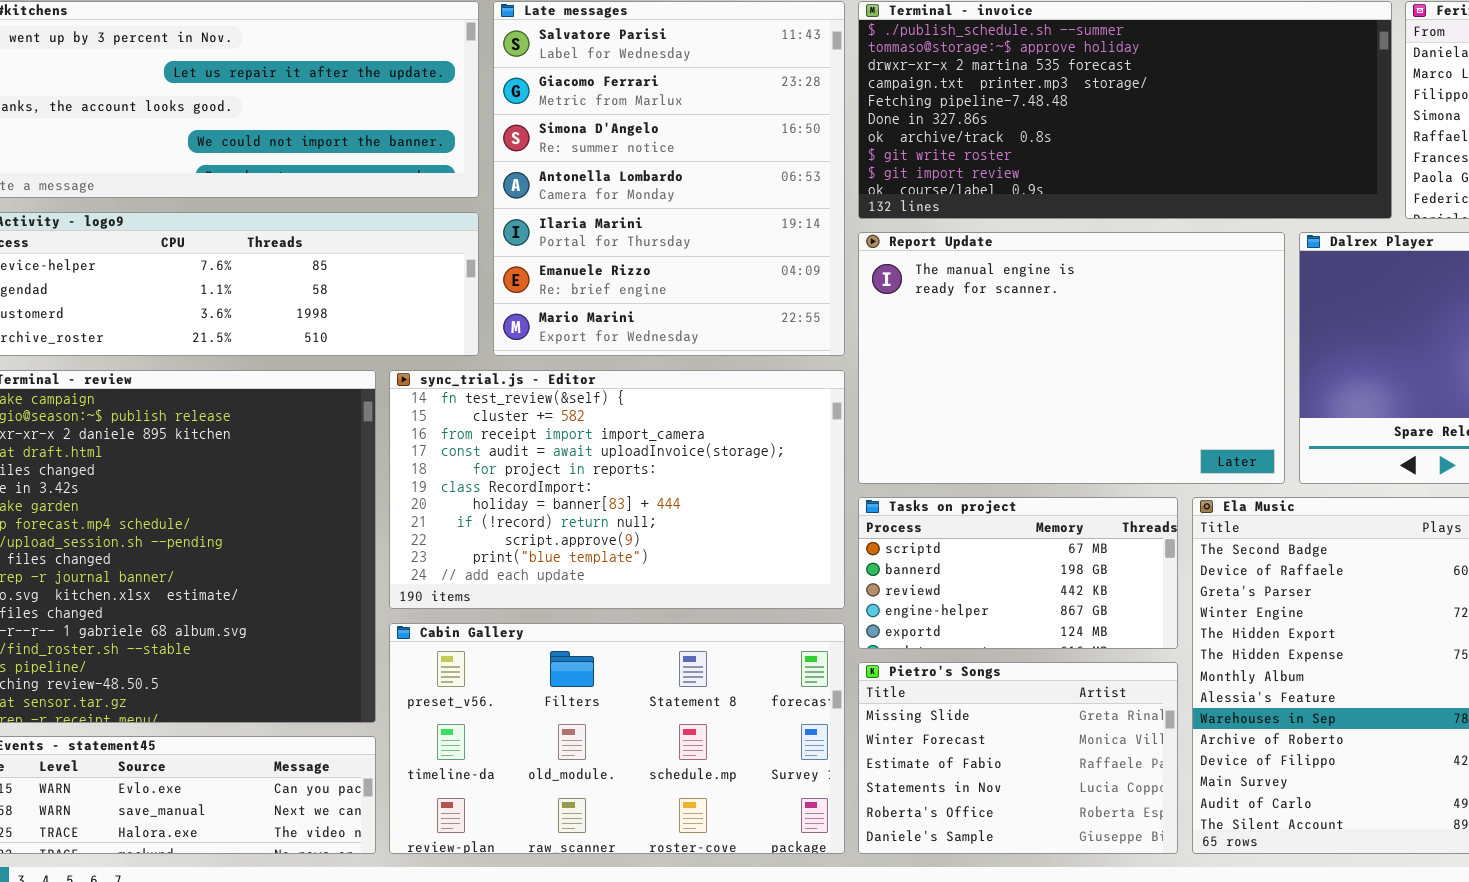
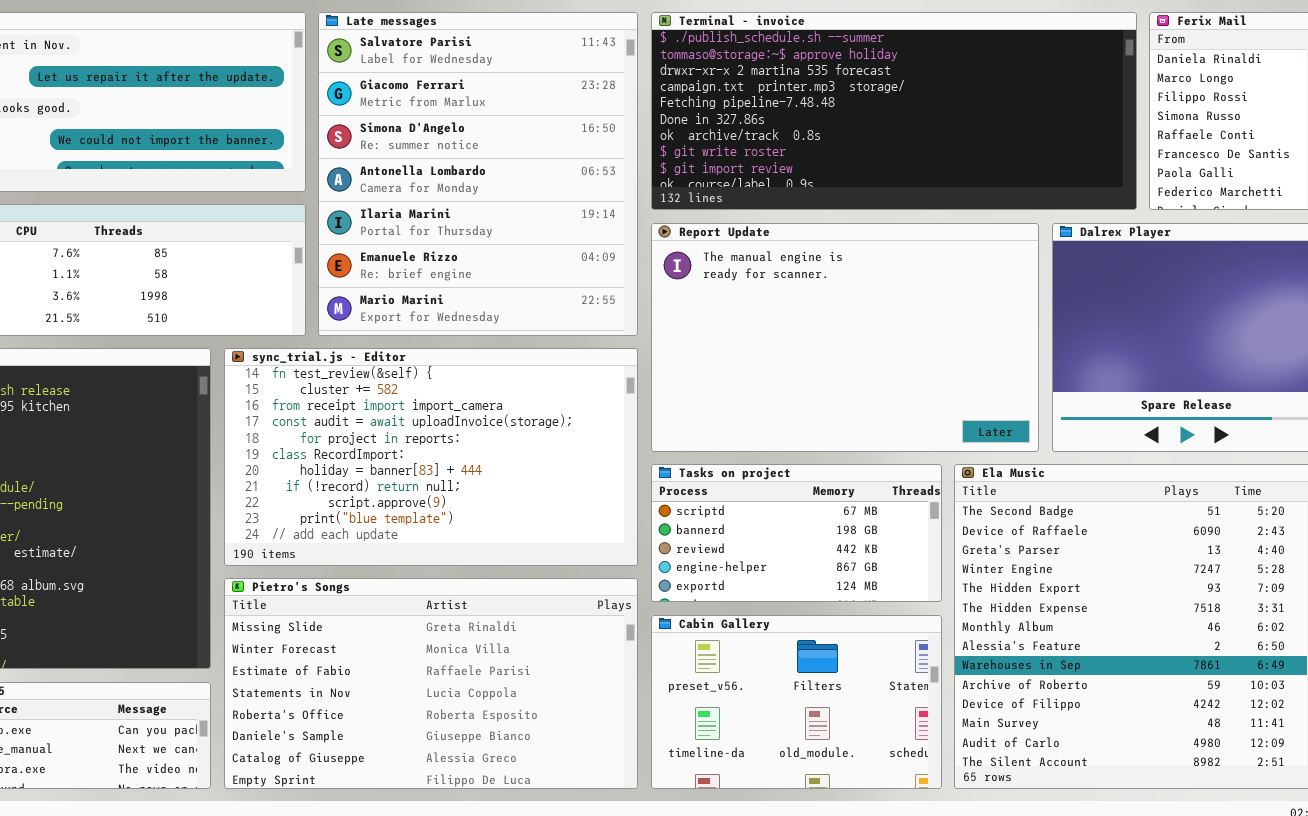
Cabin Gallery: [389,623,845,854] -> [651,615,942,789], moved, resized
Pietro's Songs: [858,662,1178,854] -> [224,578,638,789], moved, resized

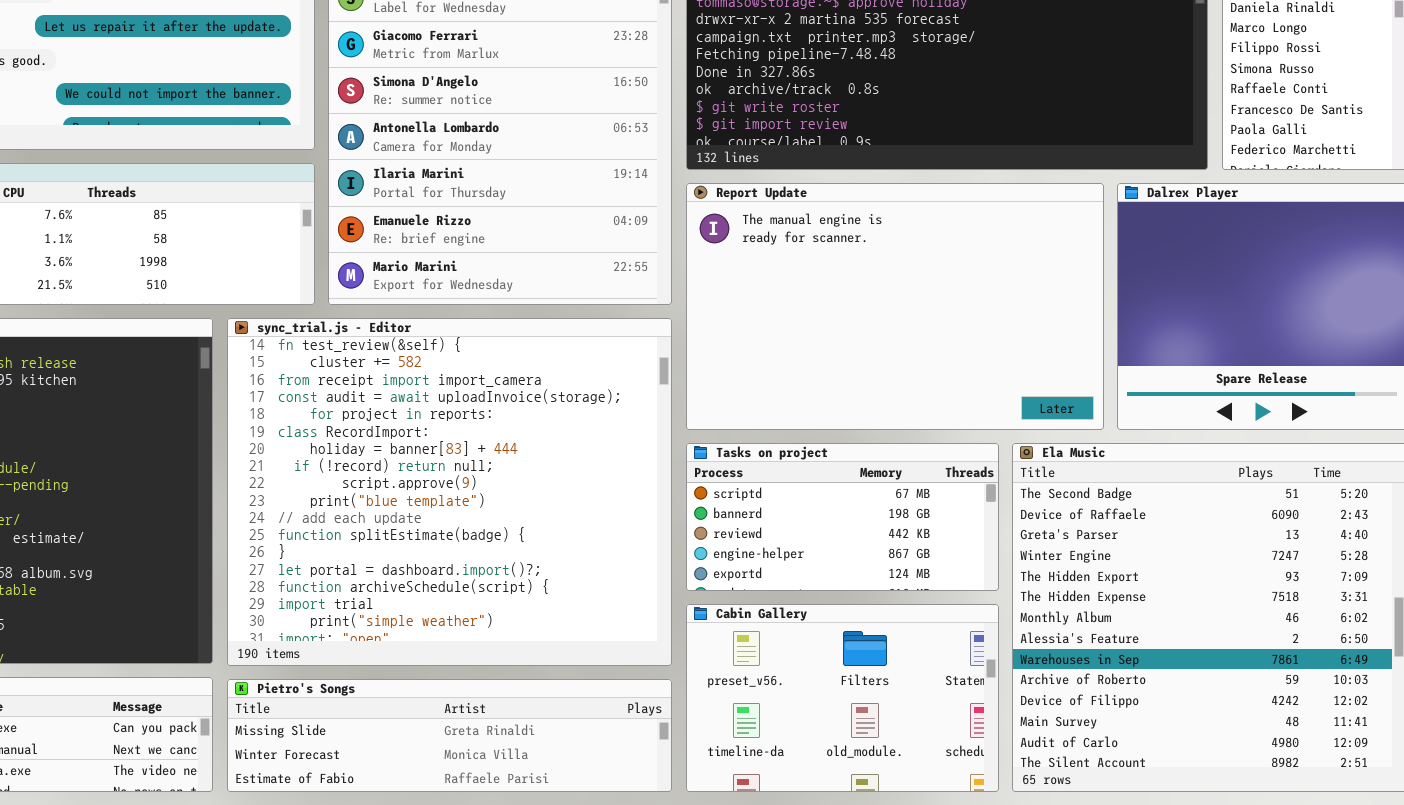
sync_trial.js - Editor: [224,348,638,566] -> [227,318,672,666], resized
Pietro's Songs: [224,578,638,789] -> [227,679,672,792], resized

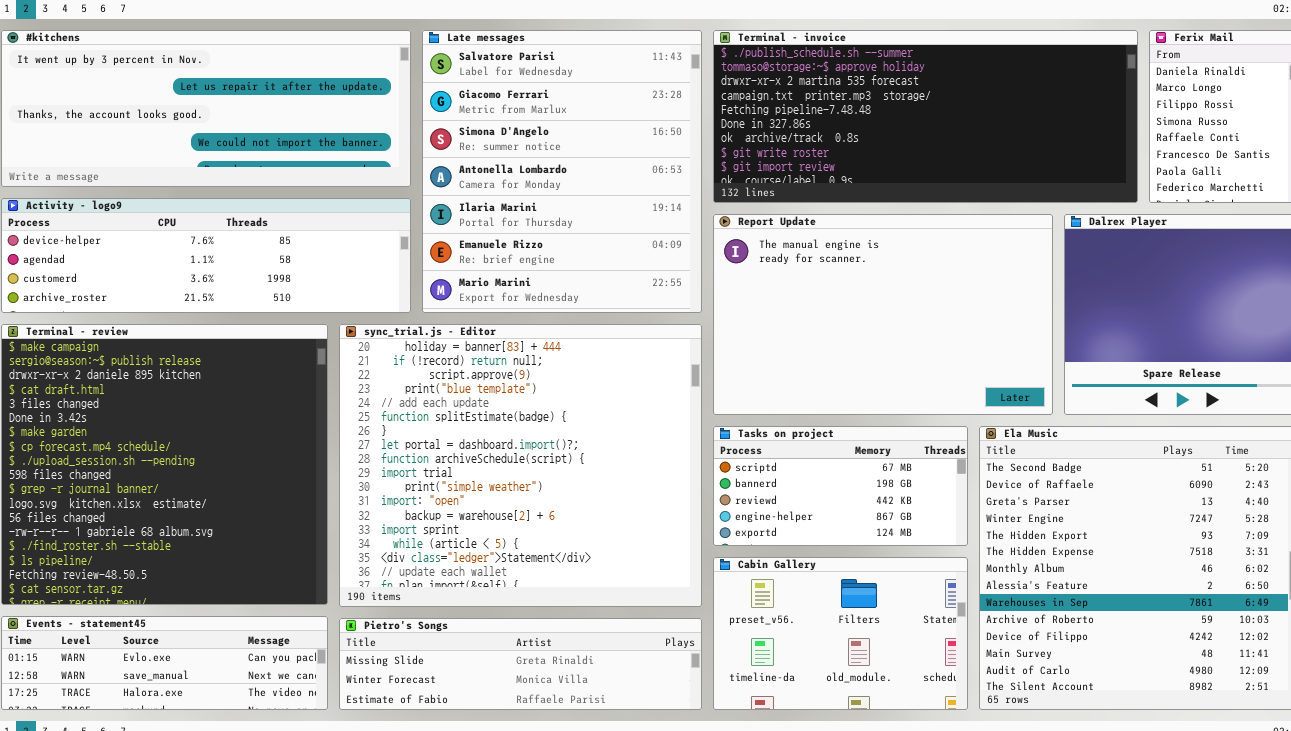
sync_trial.js - Editor: [227,318,672,666] -> [339,324,702,607], scrolled down 6 rows

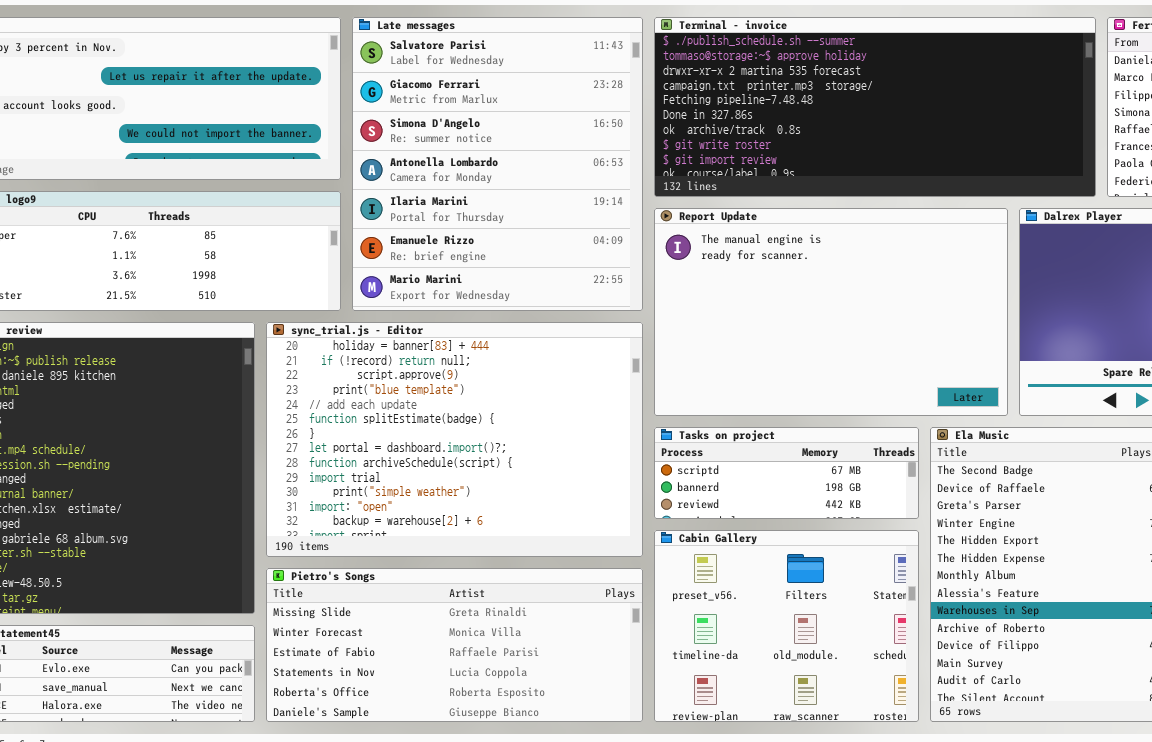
sync_trial.js - Editor: [339,324,702,607] -> [266,322,643,557], resized
Tasks on project: [713,426,968,546] -> [654,427,919,519], resized
Cabin Gallery: [713,557,968,710] -> [654,530,919,722], resized
Pietro's Songs: [339,618,702,710] -> [266,568,643,722], resized

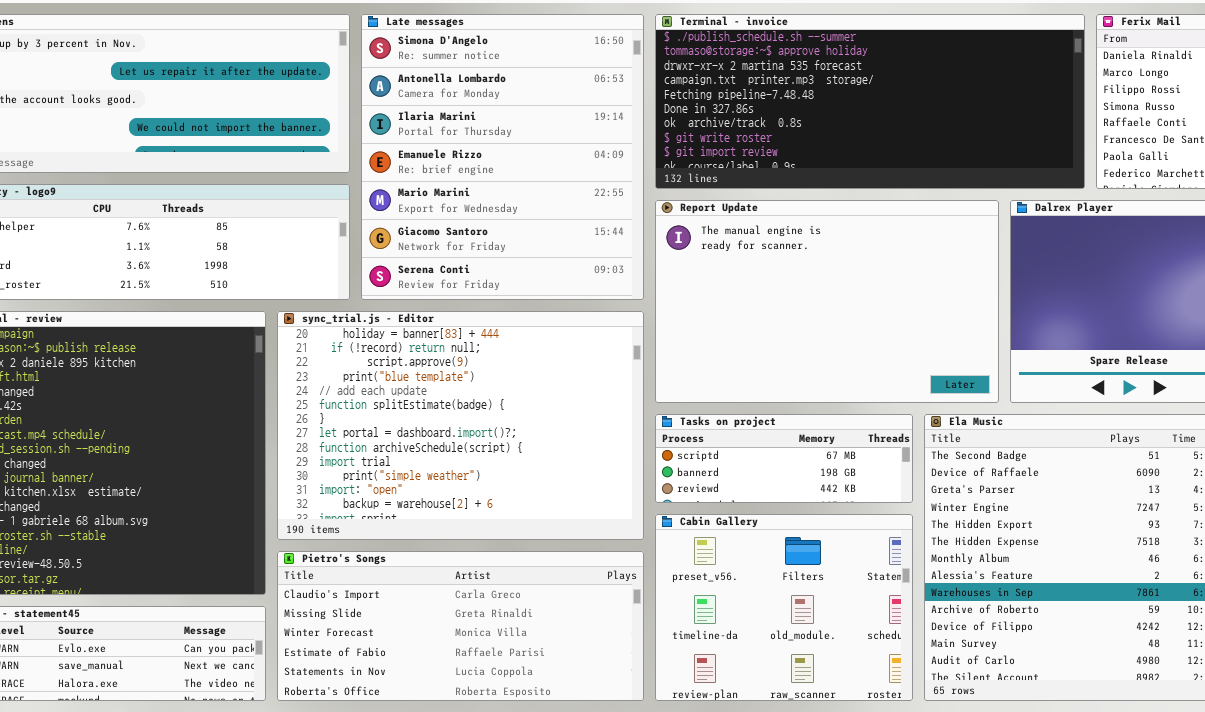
Late messages: [352,17,643,311] -> [361,14,644,300], scrolled down 2 rows
Pietro's Songs: [266,568,643,722] -> [277,551,644,701], scrolled up 1 row

